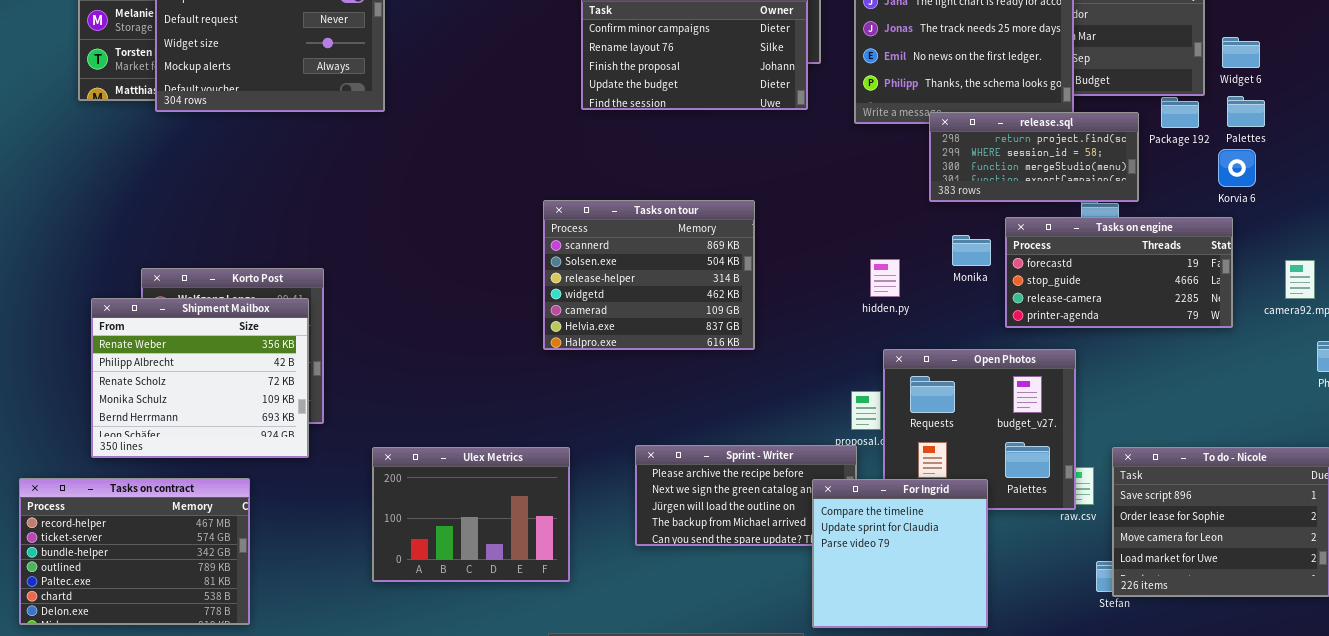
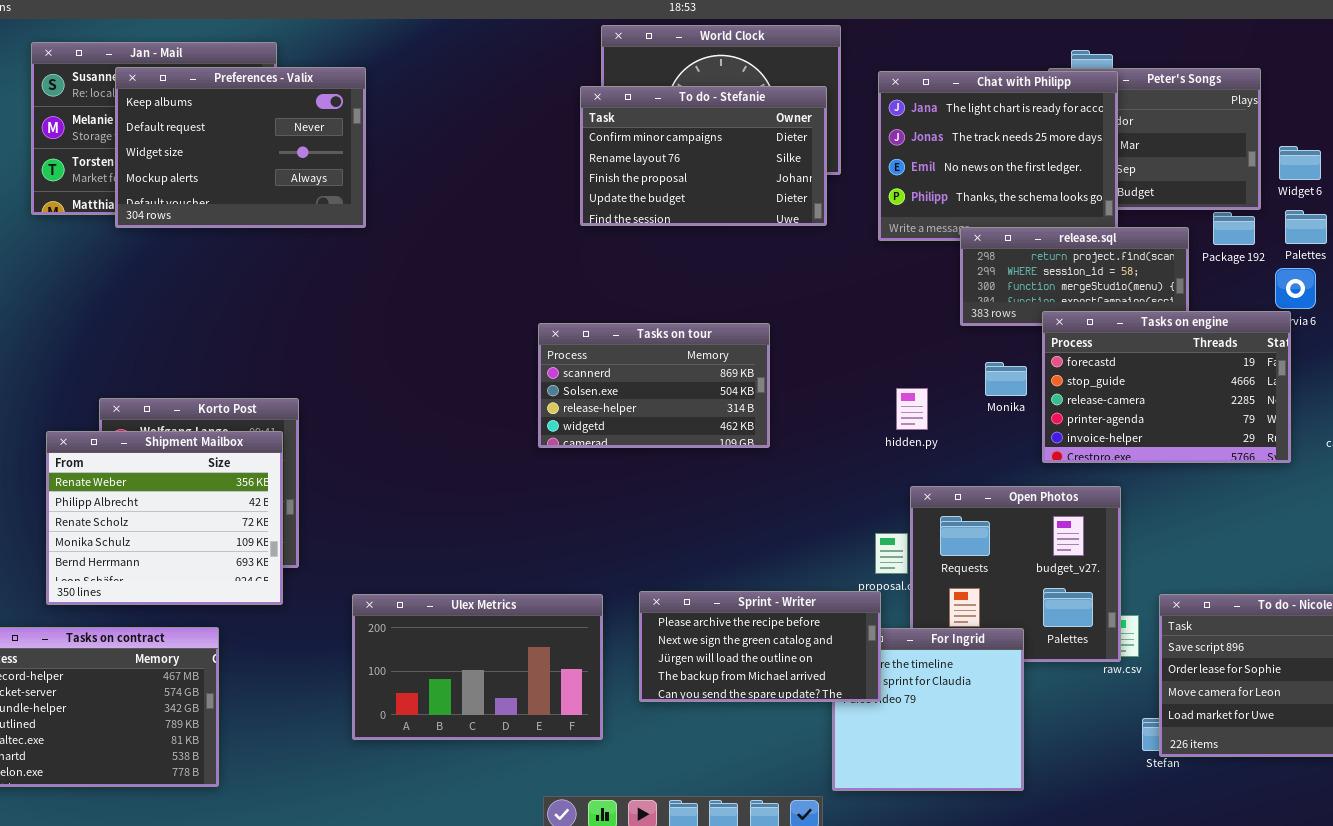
Tasks on tour: [543,200,755,350] -> [538,323,770,448], resized
Tasks on engine: [1005,217,1233,328] -> [1042,311,1291,463], resized
Sprint - Writer: [635,445,857,546] -> [639,591,881,702], raised
Ulex Metrics: [372,447,570,582] -> [352,594,603,740], resized

